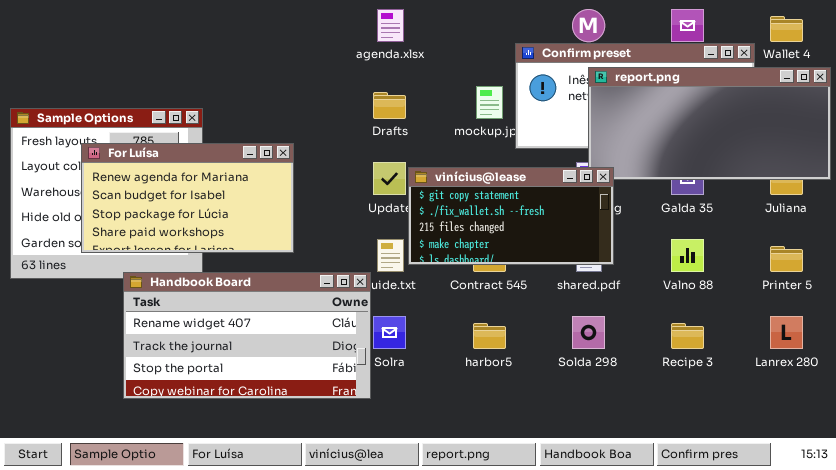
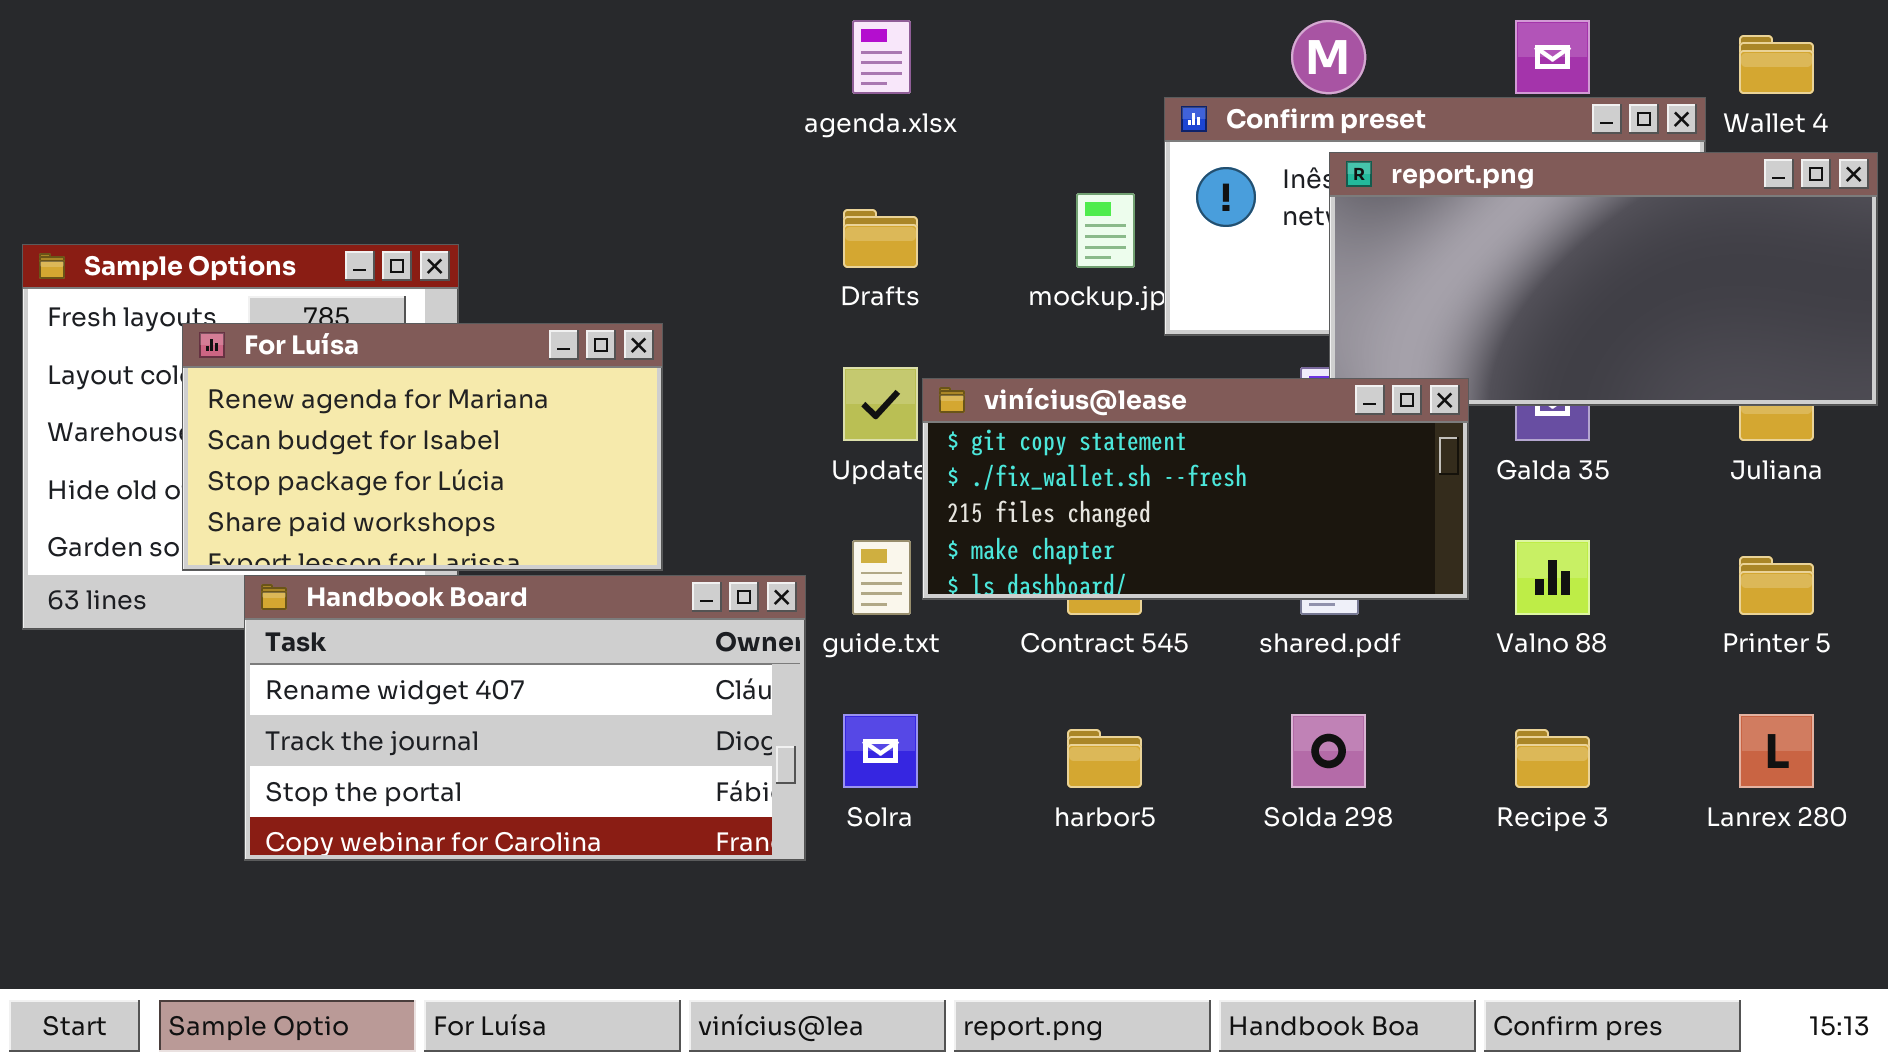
vinícius@lease: [408,167,614,265] -> [922,378,1469,600], resized
Handbook Board: [123,272,371,399] -> [244,575,806,861], moved

